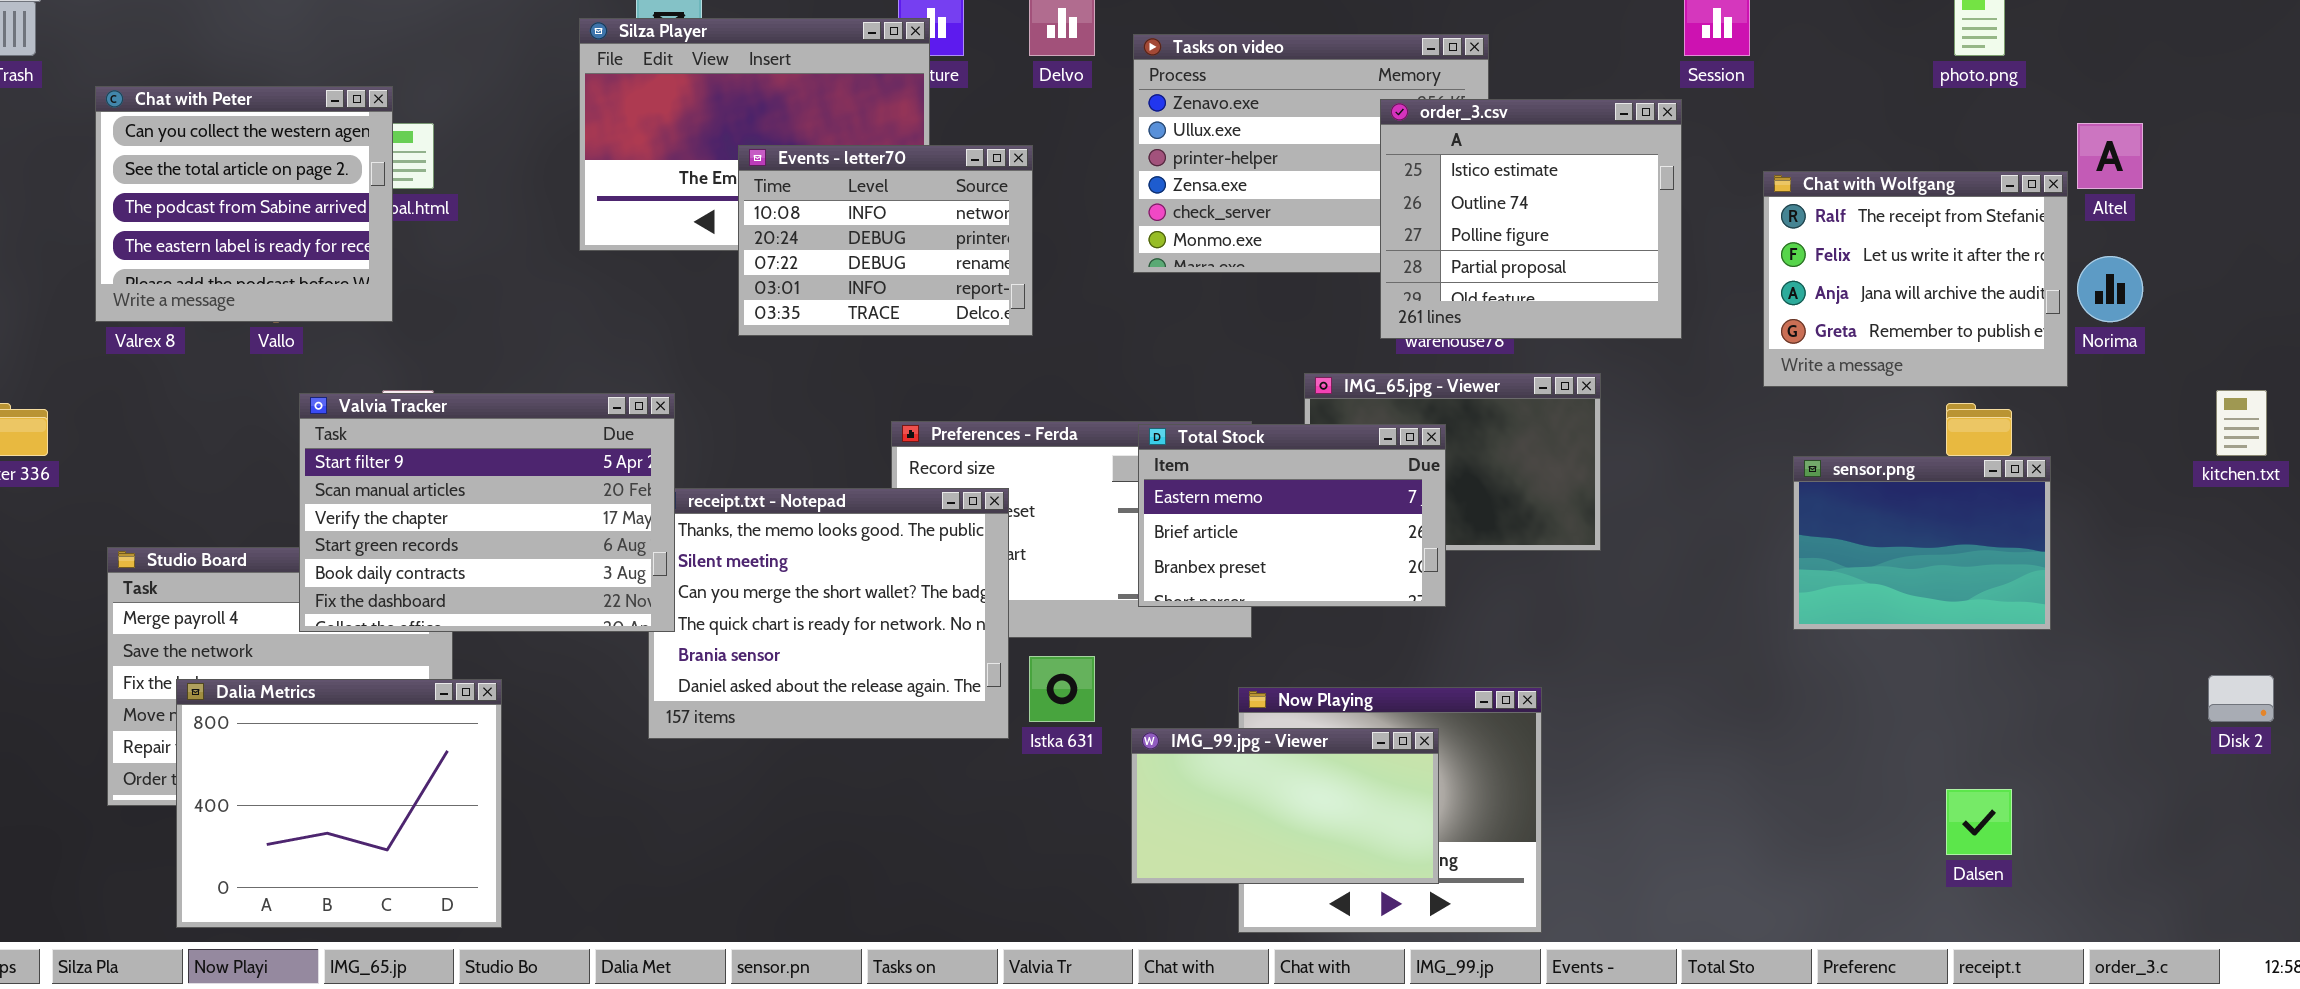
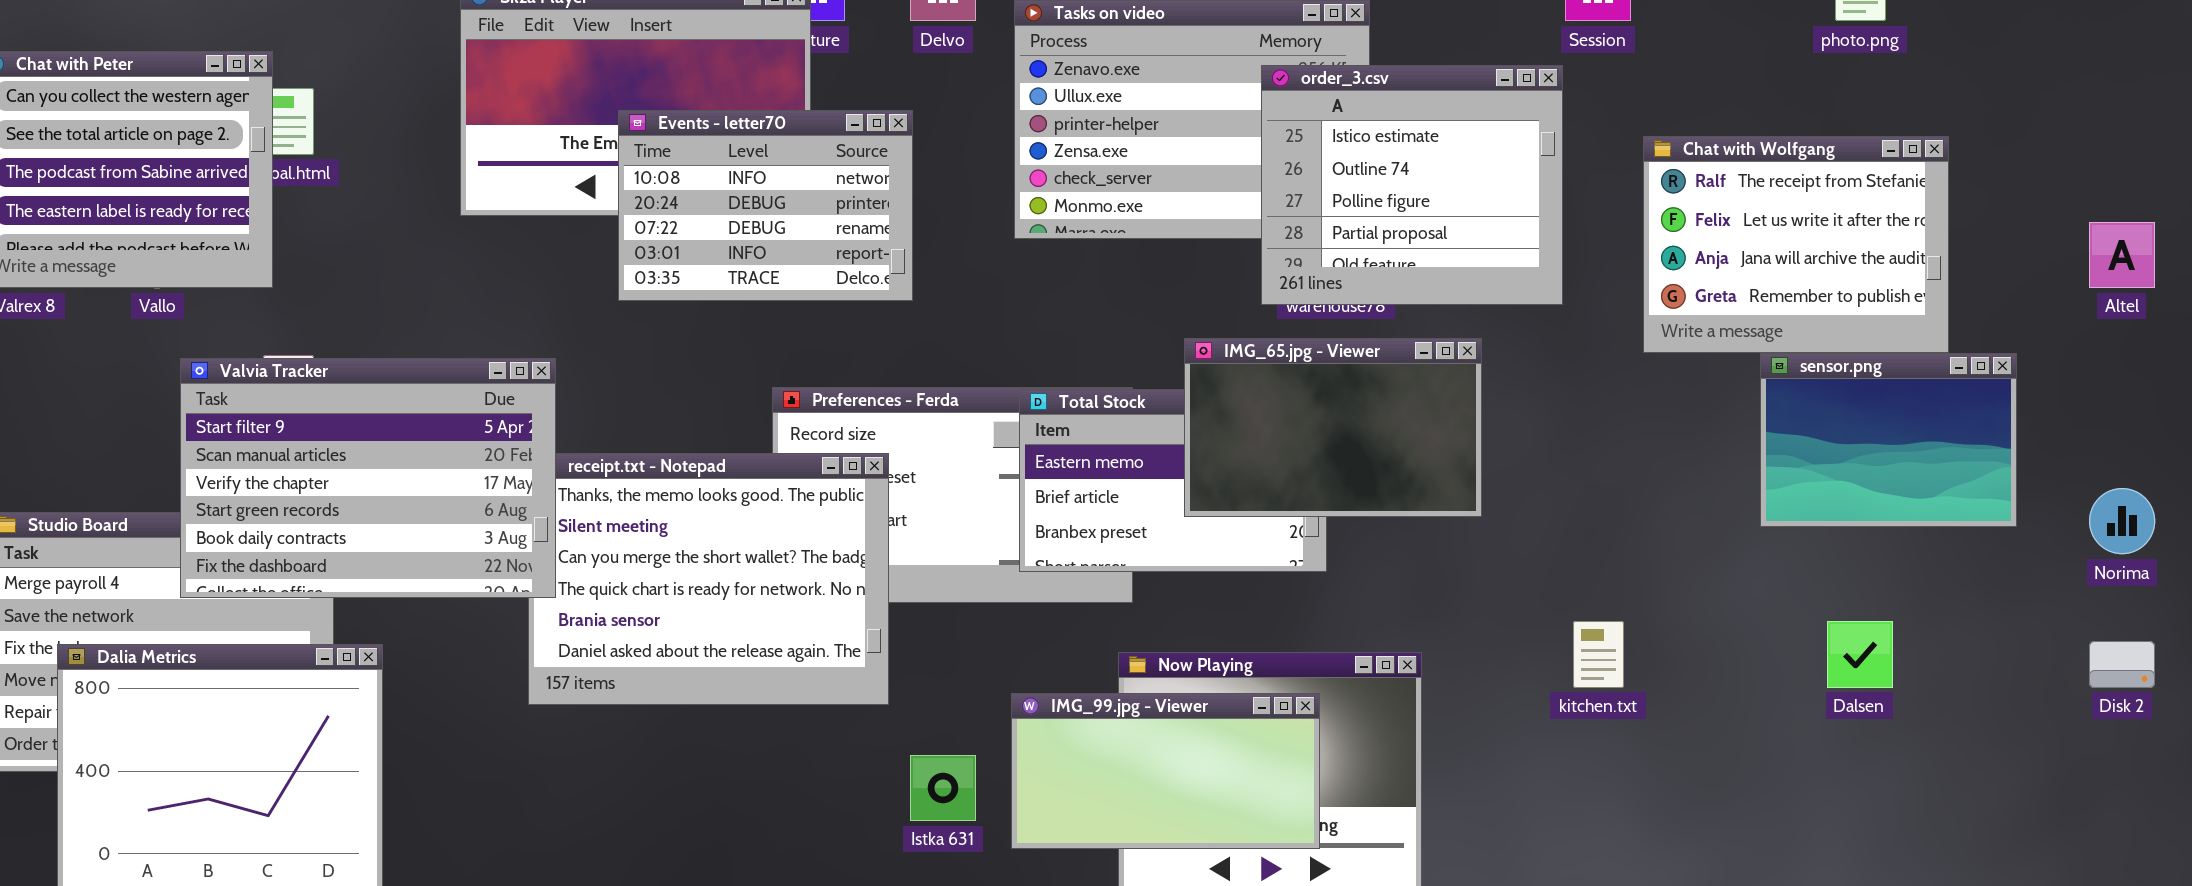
Altel: [2077,123,2143,189] -> [2089,222,2155,288], moved
Norima: [2077,256,2143,322] -> [2089,488,2155,554], moved
IMG_65.jpg - Viewer: [1304,373,1601,551] -> [1184,338,1482,517], raised
kitchen.txt: [2216,390,2267,456] -> [1573,621,1624,688], moved
sensor.png: [1793,456,2051,630] -> [1760,353,2017,527], moved
Istka 631: [1029,656,1095,722] -> [910,755,976,821], moved
Dalsen: [1946,789,2012,855] -> [1827,621,1893,688], moved

